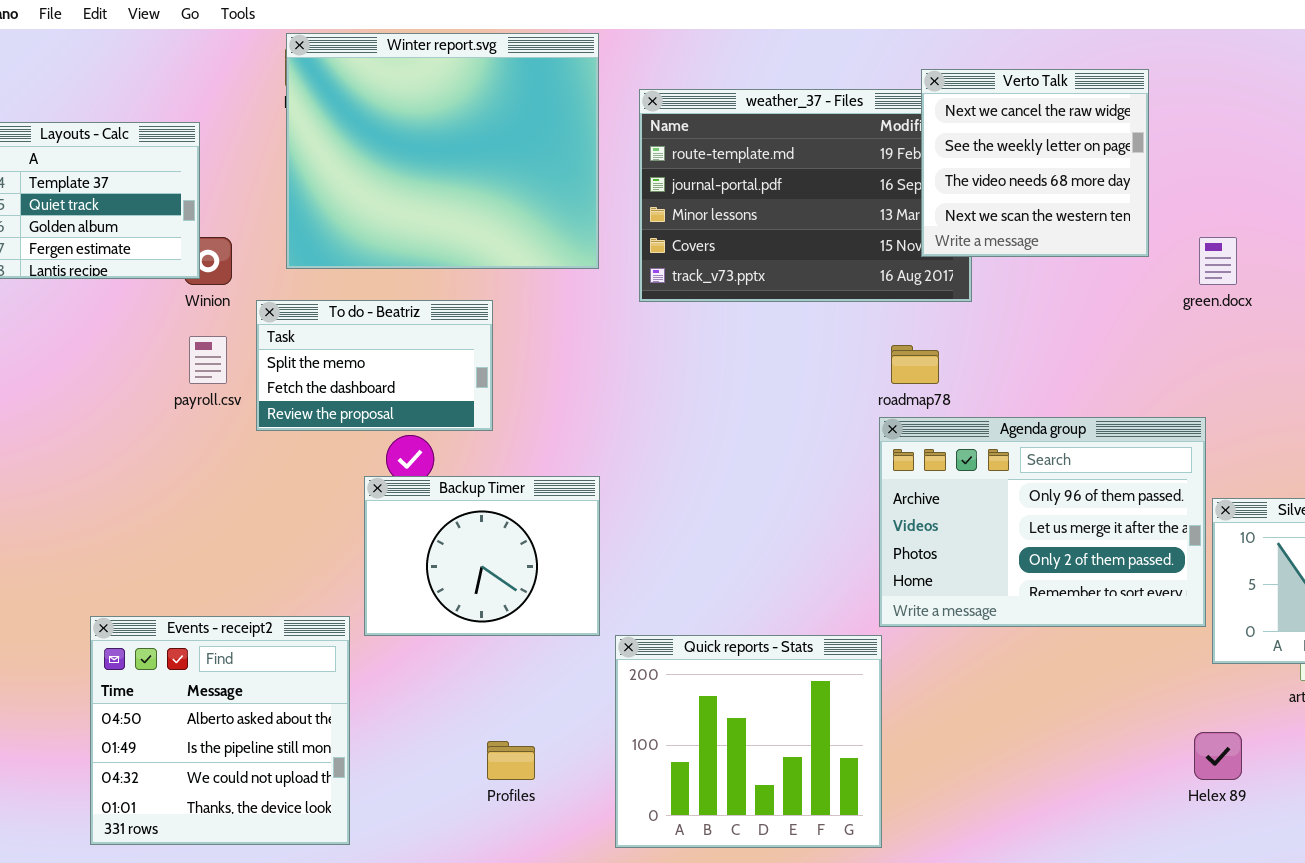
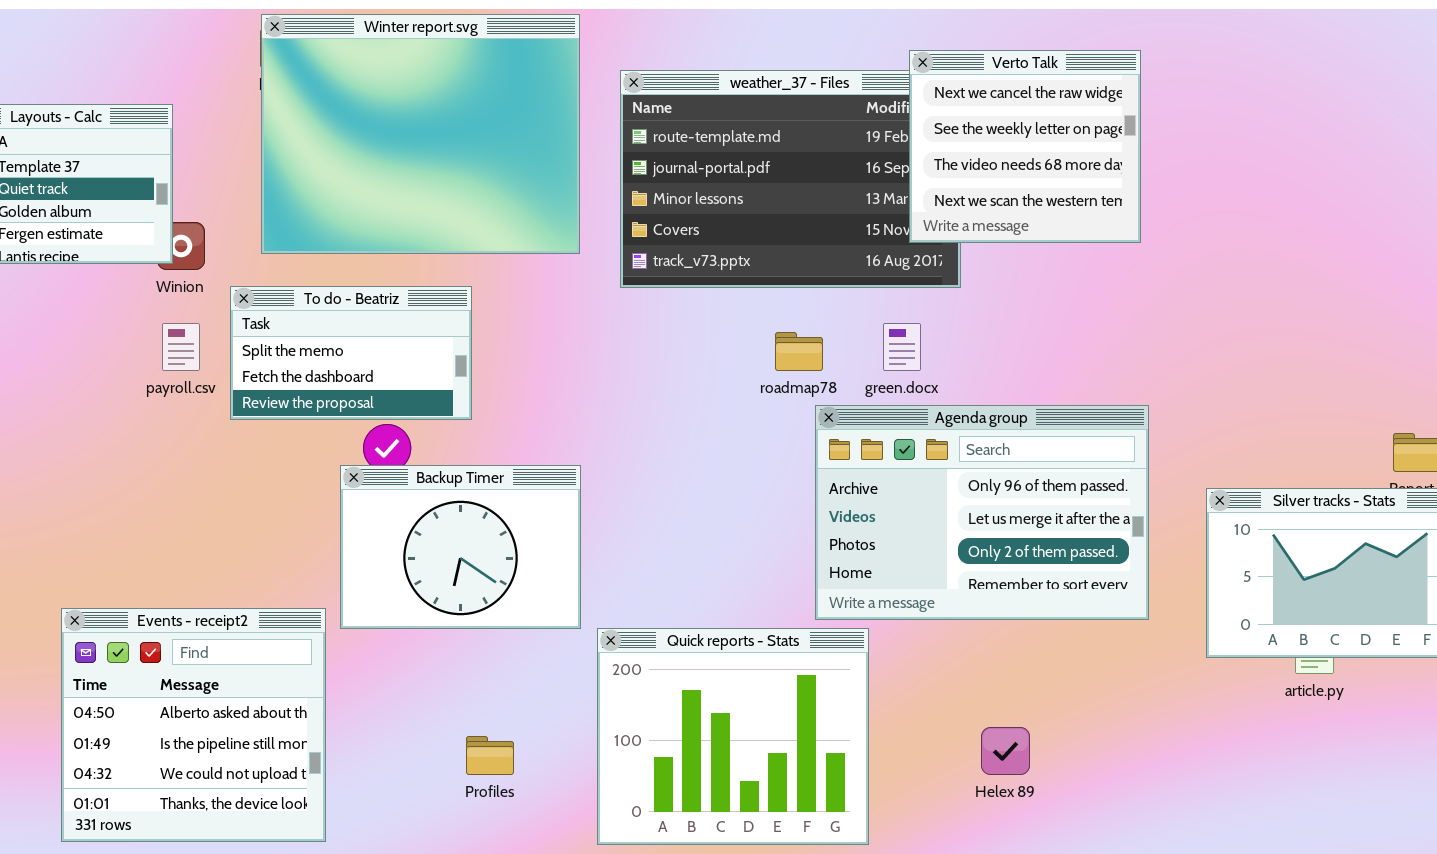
green.docx: [1199,237,1237,285] -> [883,323,921,371], moved
roadmap78: [891,345,939,384] -> [775,332,823,371], moved
Agenda group: [879,417,1206,627] -> [815,405,1149,620], moved
Helex 89: [1194,732,1242,780] -> [981,727,1030,775], moved

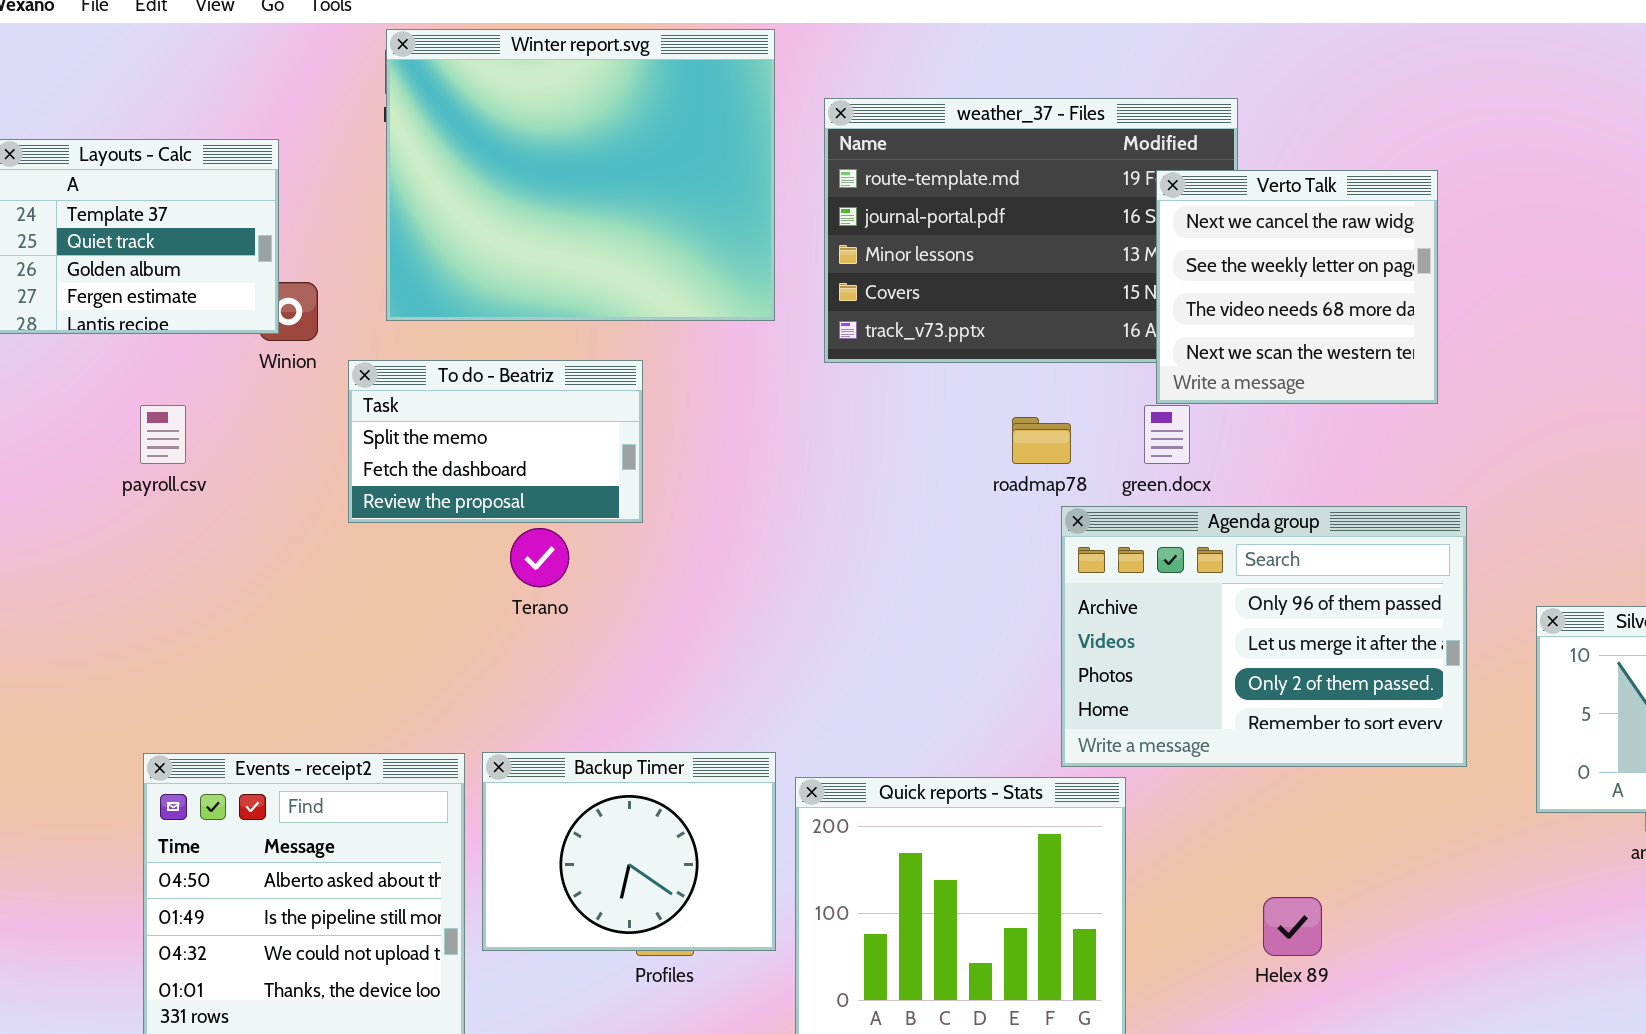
Verto Talk: [909,50,1141,243] -> [1156,170,1438,404], moved
payroll.csv: [162,323,200,371] -> [140,405,186,464], moved
Backup Timer: [340,465,581,629] -> [482,752,776,951], moved

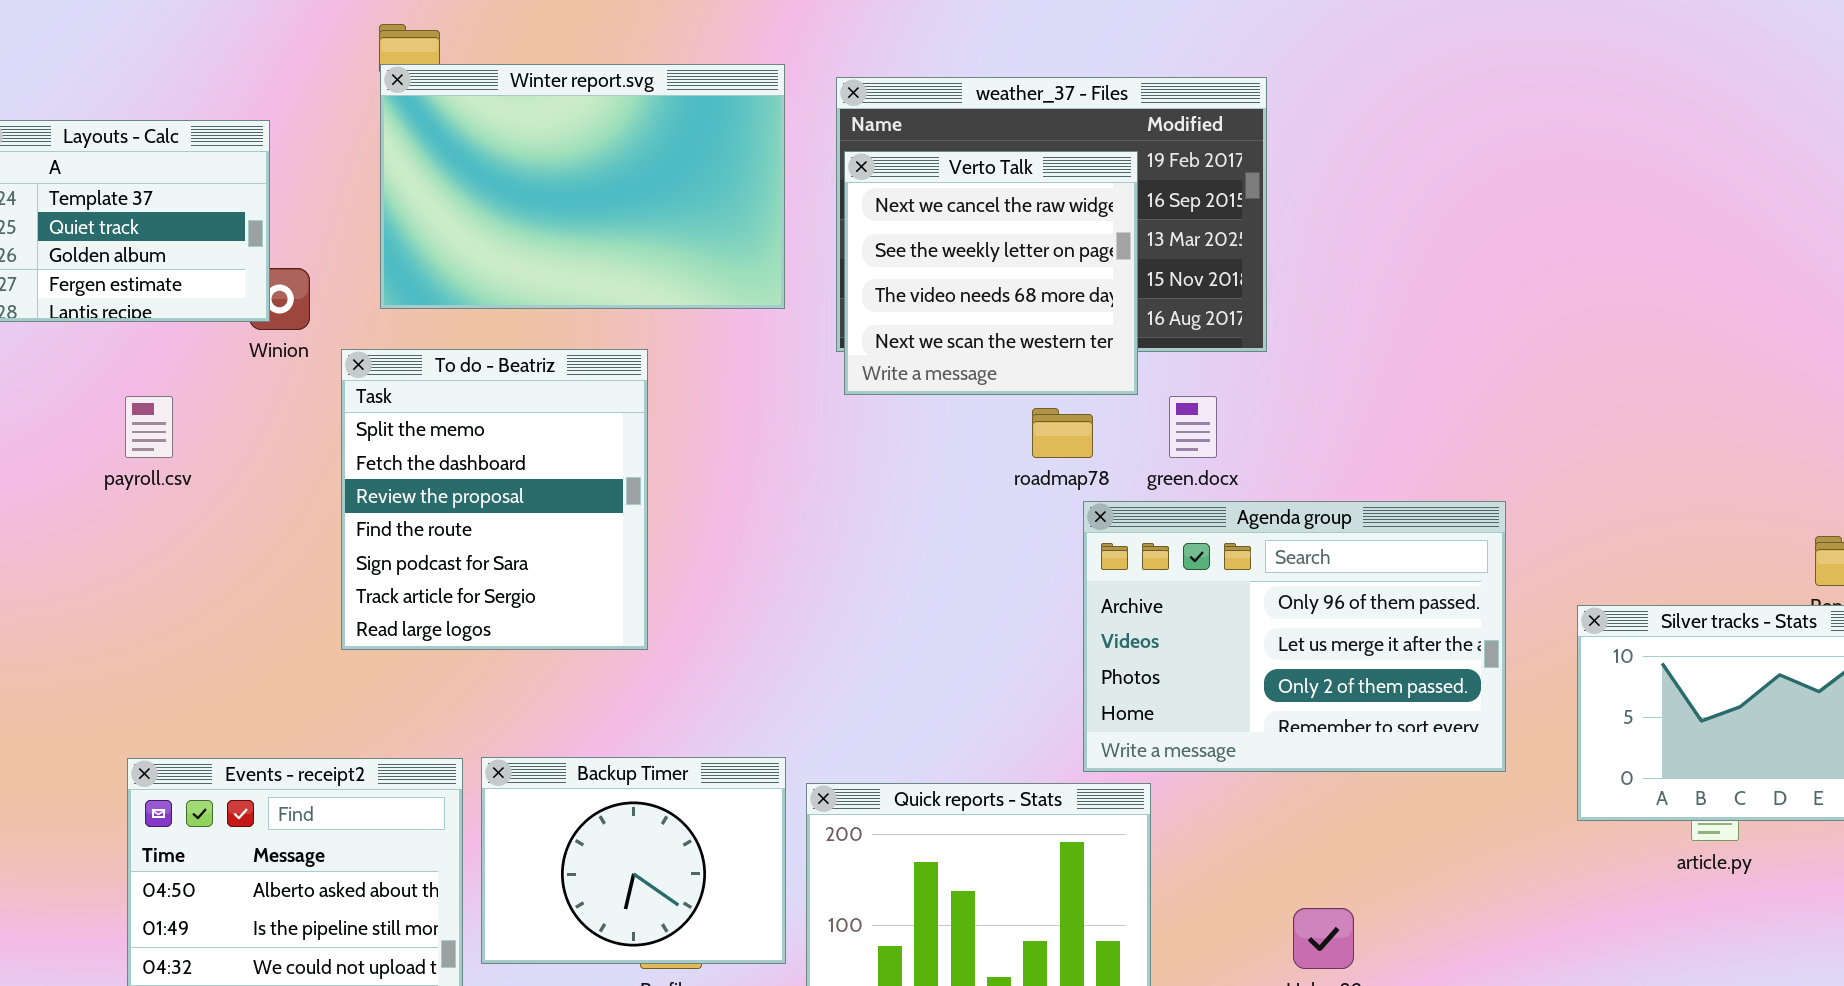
Winter report.svg: [386,29,775,321] -> [380,64,785,309], resized
Verto Talk: [1156,170,1438,404] -> [844,151,1138,395], moved
To do - Beatriz: [348,360,643,523] -> [341,349,648,650], resized

